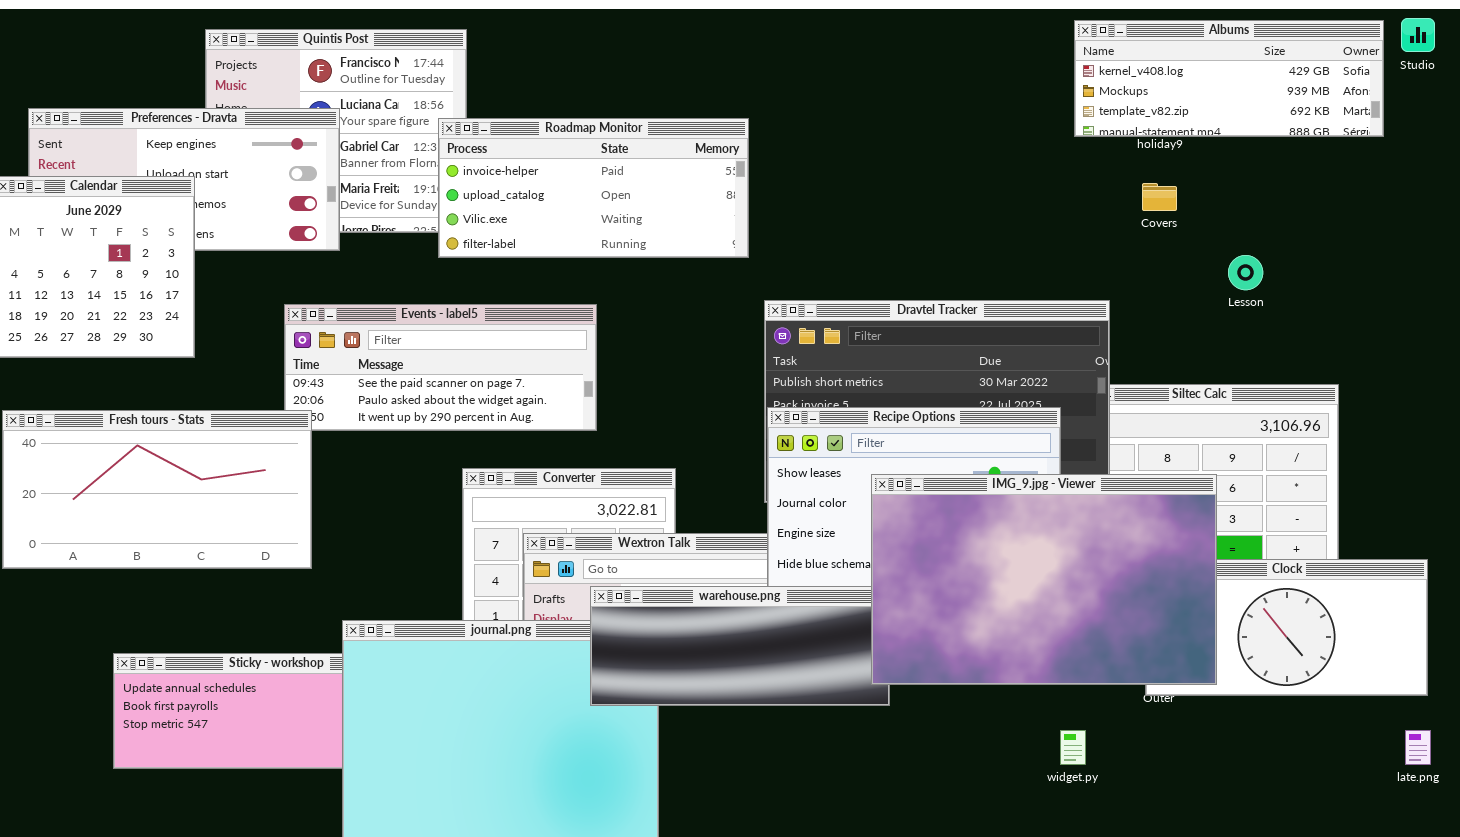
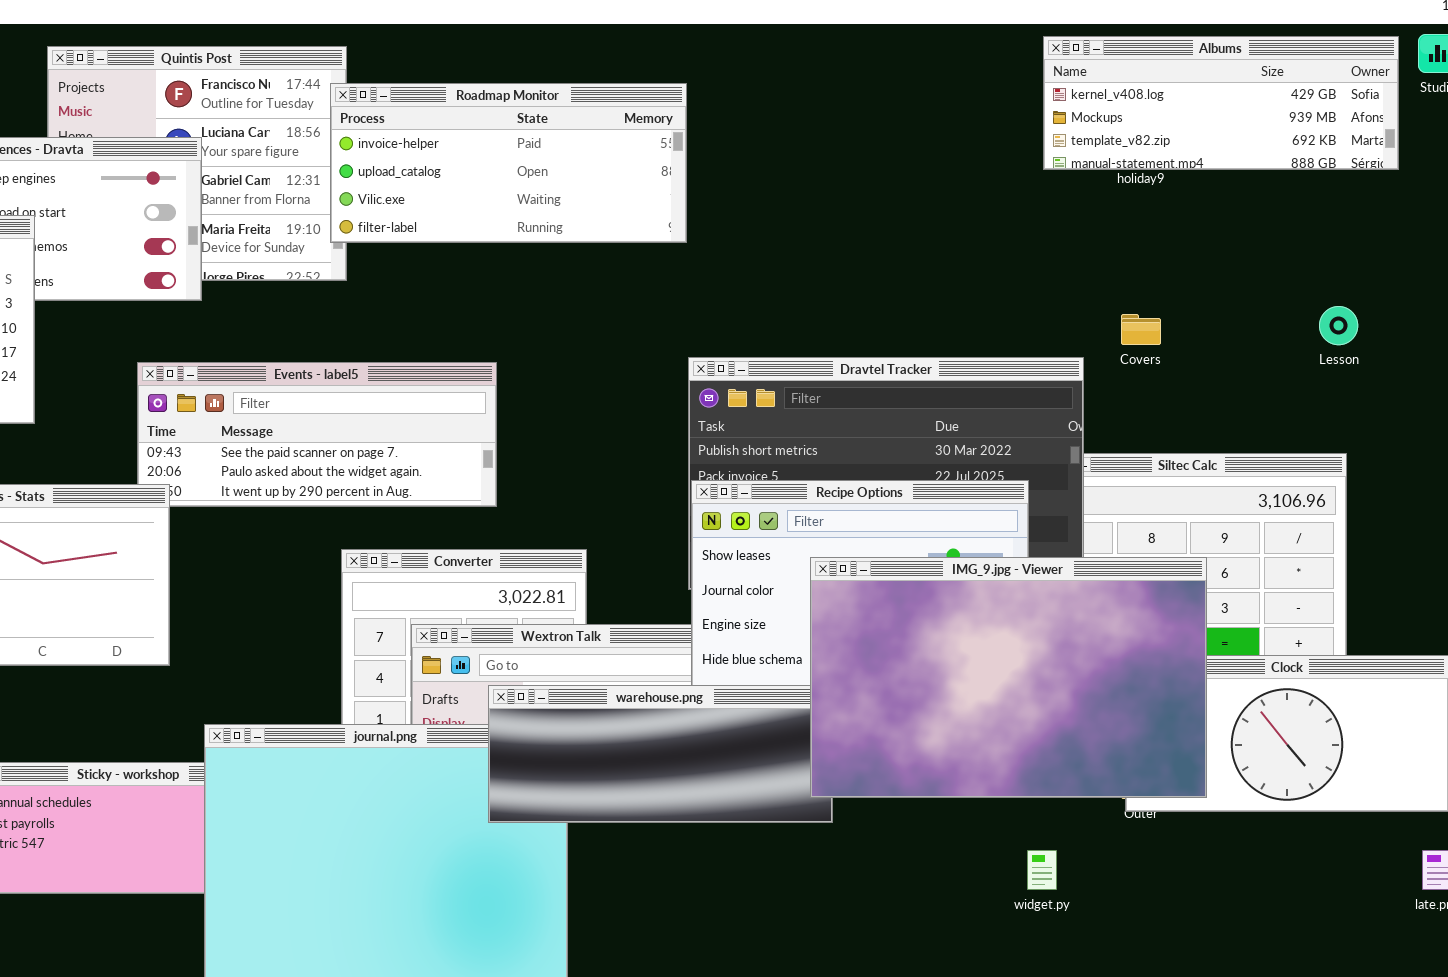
Roadmap Monitor: [438,118,749,258] -> [330,83,687,243], moved
Covers: [1142,183,1177,211] -> [1121,314,1161,345], moved
Lesson: [1228,255,1263,290] -> [1319,306,1358,345], moved

